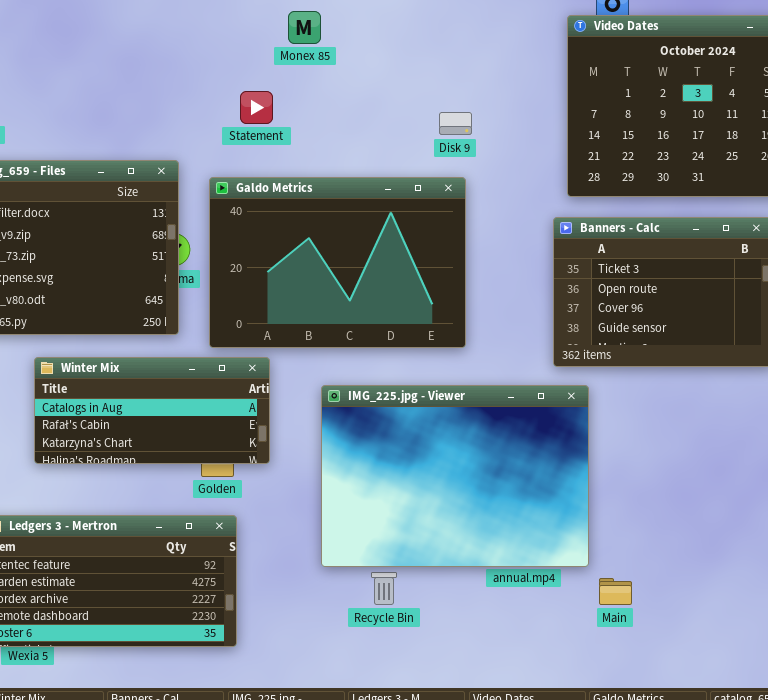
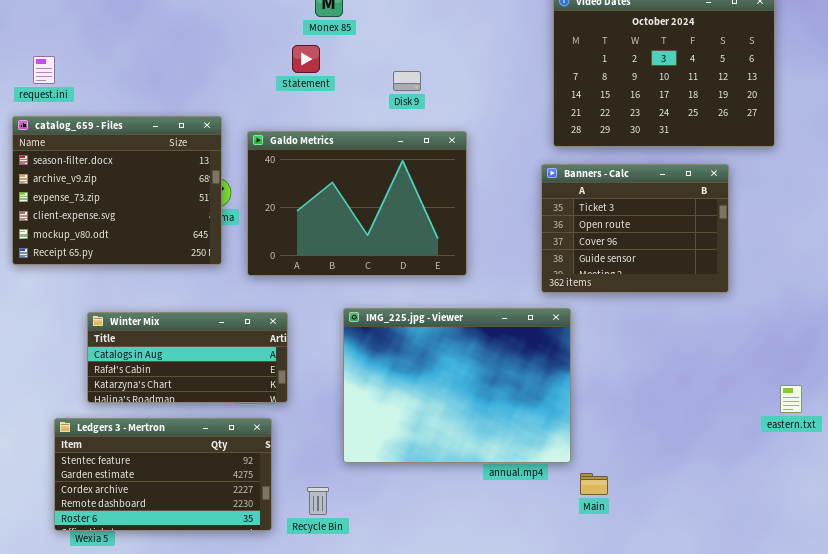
Statement: [240,91,273,124] -> [292,45,320,73], moved
Disk 9: [439,112,472,135] -> [393,71,421,91], moved
Winter Mix: [34,357,270,464] -> [87,312,288,403], moved
Recycle Bin: [371,572,397,605] -> [307,487,329,515], moved

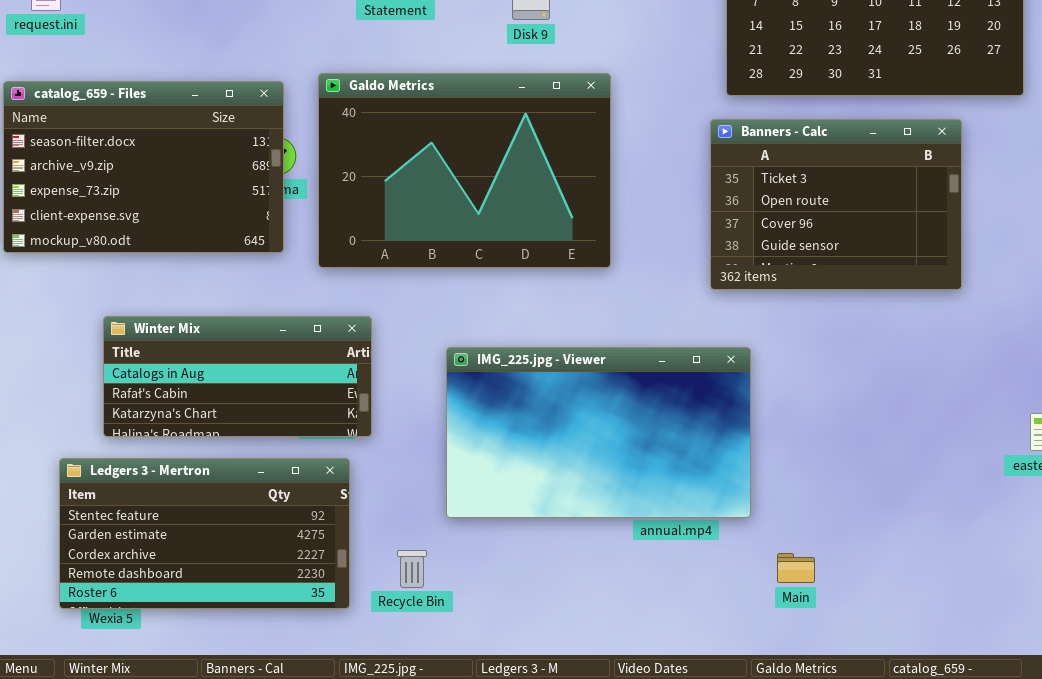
catalog_659 - Files: [12,116,222,265] -> [3,81,284,253], resized
IMG_225.jpg - Viewer: [343,308,571,463] -> [446,347,751,518], resized
Main: [580,473,608,495] -> [777,553,815,583], moved

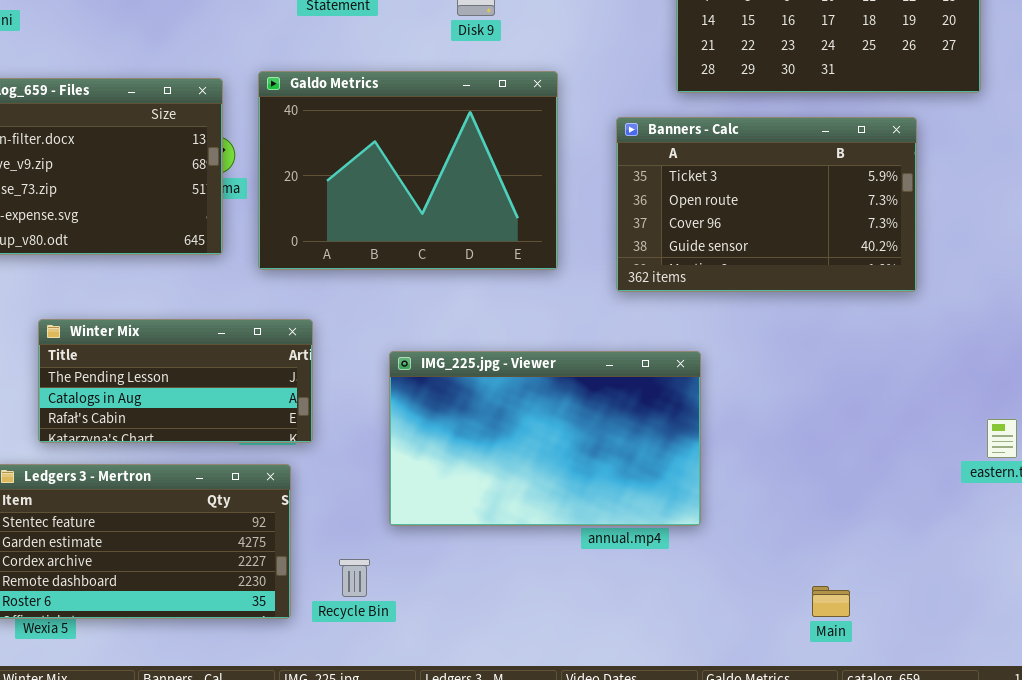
Banners - Calc: [710,119,962,290] -> [616,117,917,292], resized
Winter Mix: [103,316,372,437] -> [38,319,313,443], scrolled up 1 row
Main: [777,553,815,583] -> [812,586,850,617], moved

